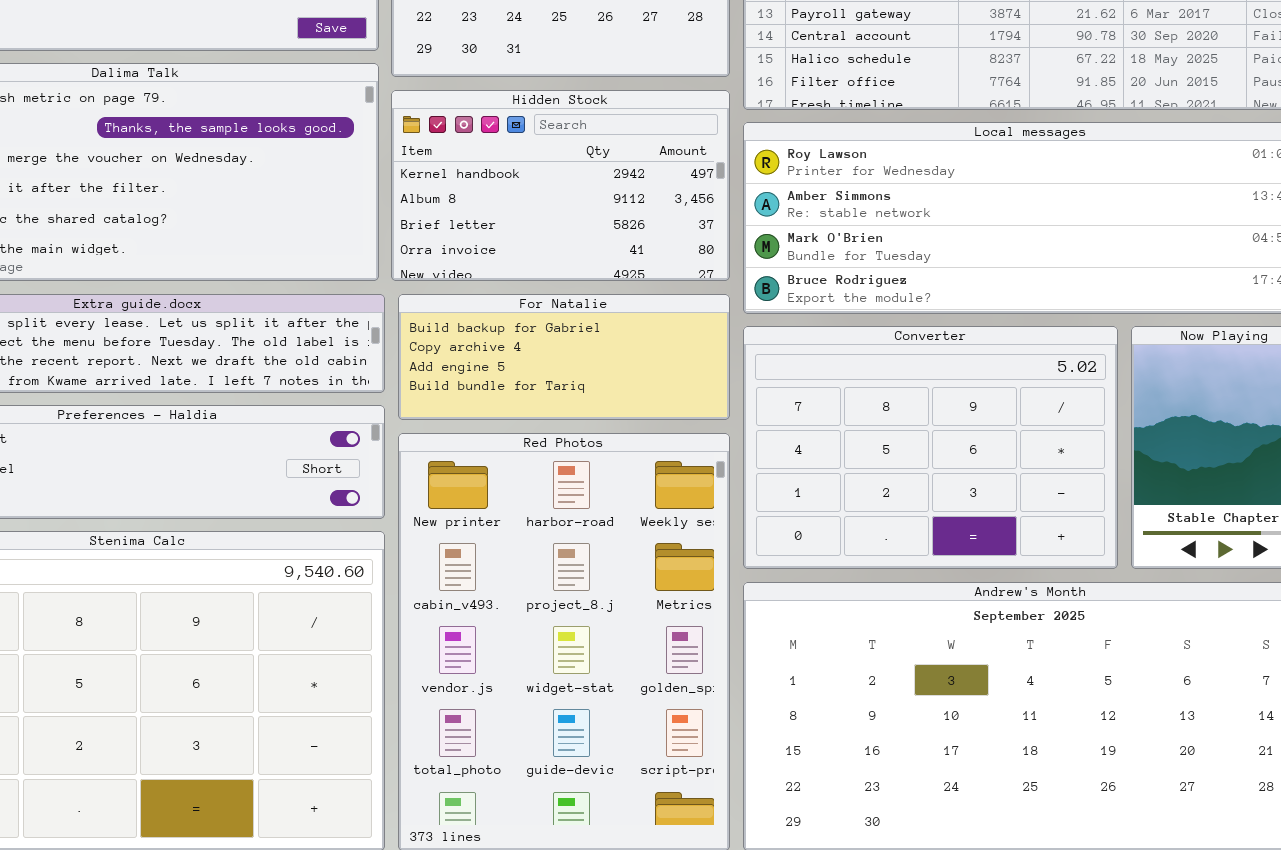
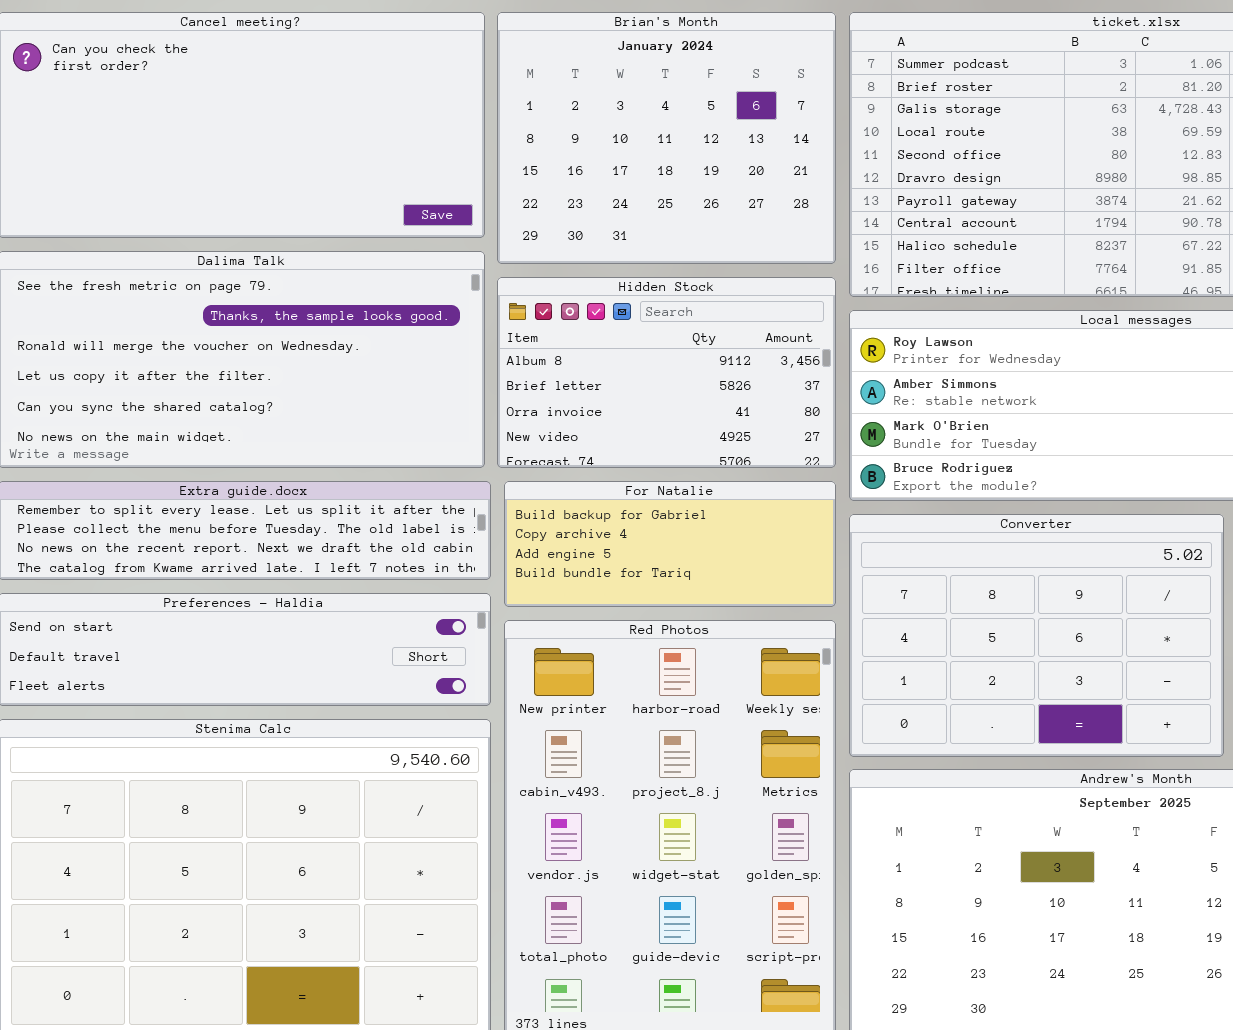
Hidden Stock: [391,90,730,281] -> [497,277,836,468], scrolled down 1 row

